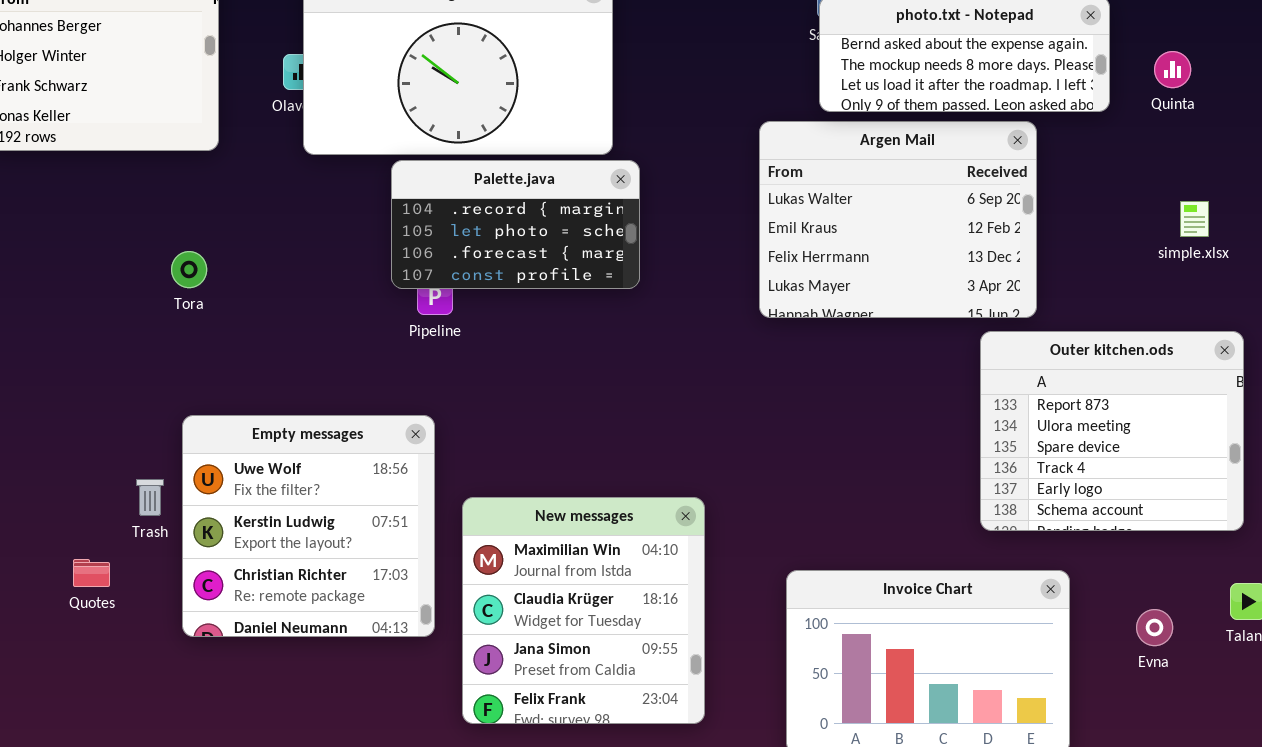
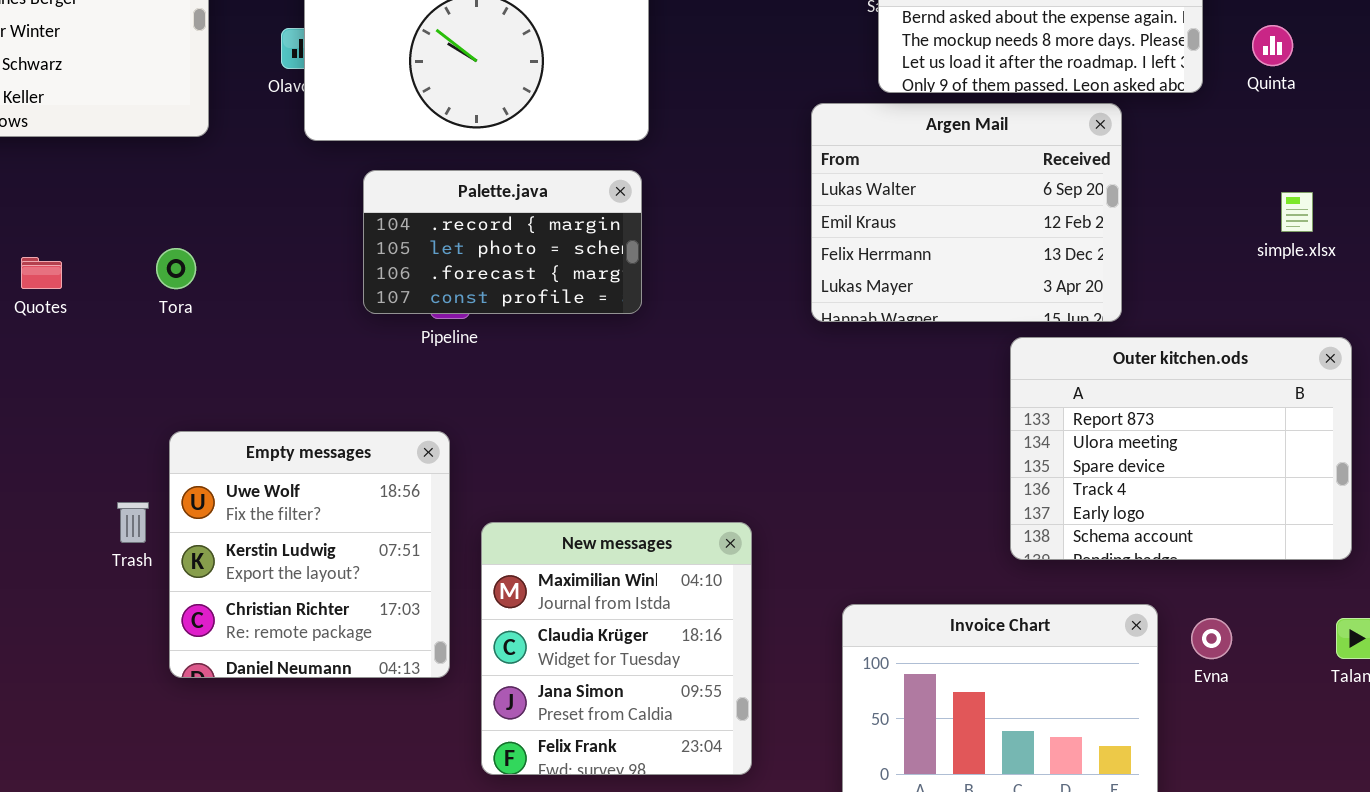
Palette.java: [391,160,640,289] -> [363,170,642,314], moved
Outer kitchen.ods: [980,331,1244,531] -> [1010,337,1352,560], resized
Quotes: [73,559,110,587] -> [21,257,62,289], moved
Evna: [1136,609,1173,646] -> [1191,618,1232,659], moved

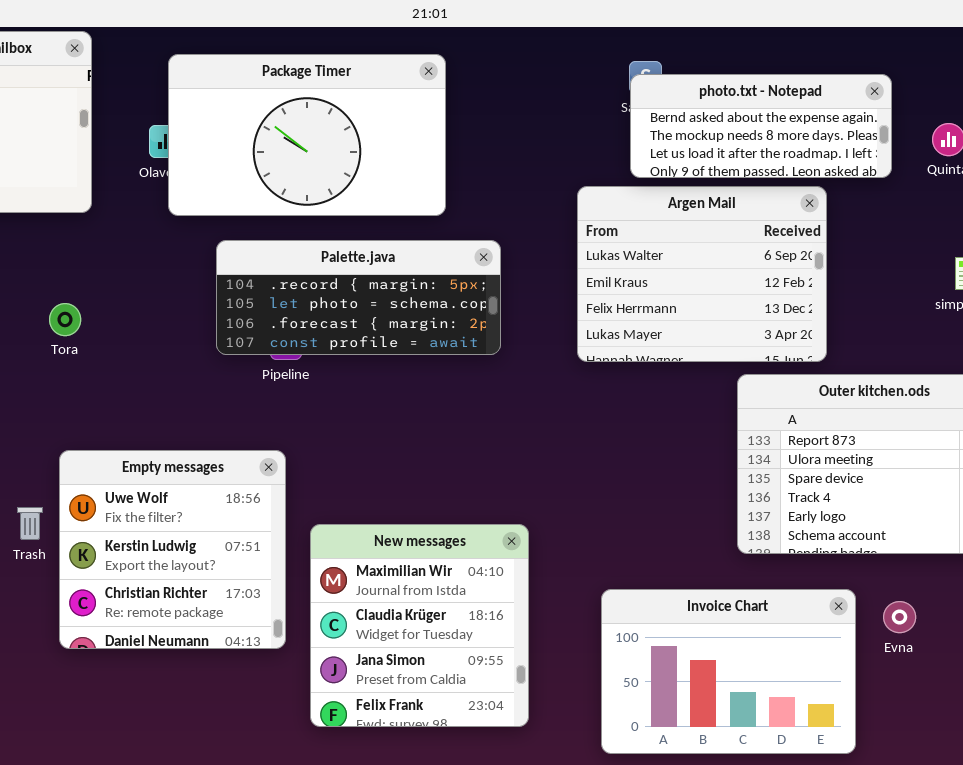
Palette.java: [363,170,642,314] -> [216,240,501,355], resized

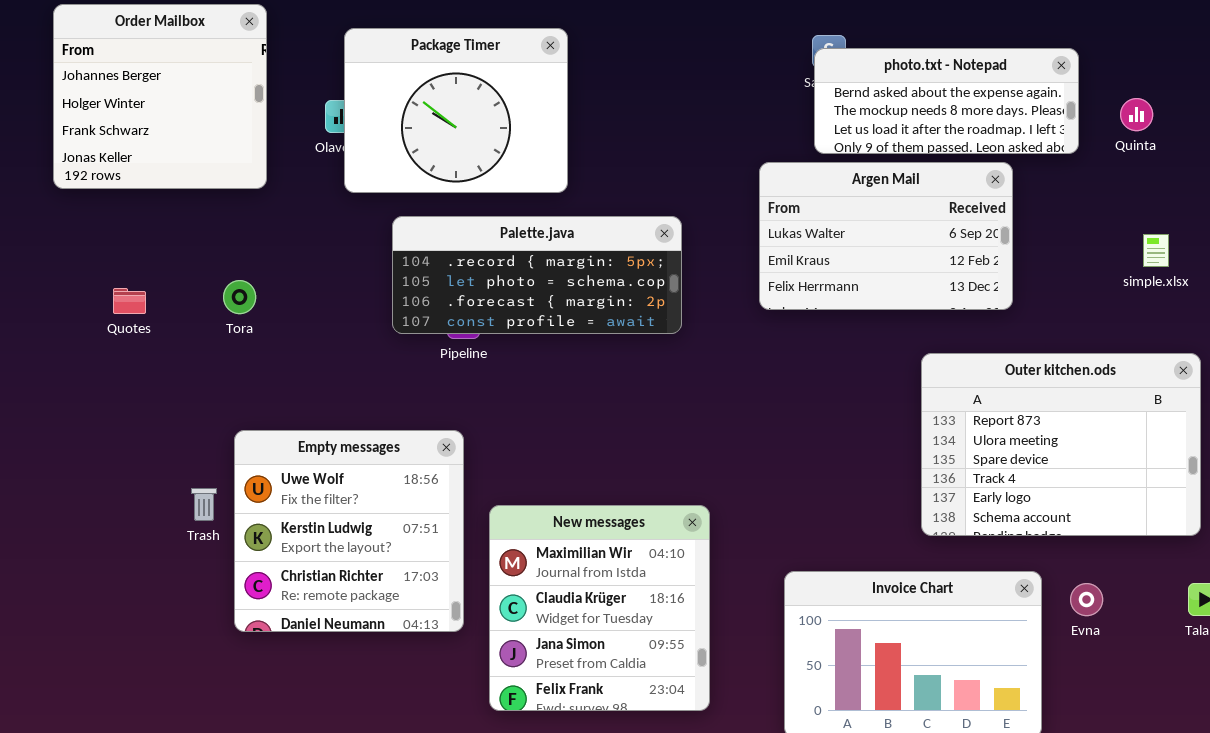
Package Timer: [168,54,446,216] -> [344,28,568,193], resized
Argen Mail: [577,186,827,362] -> [759,162,1013,310], resized

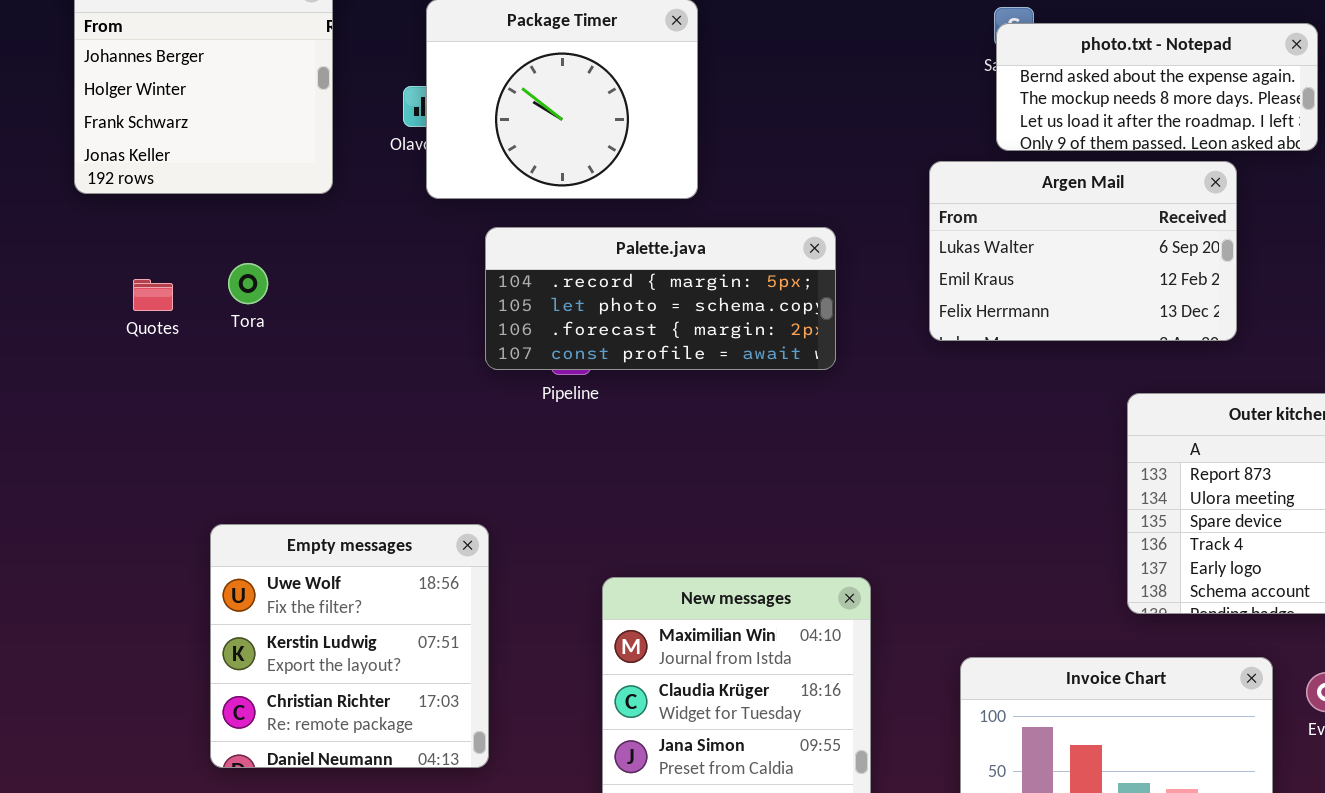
Tora: [223,280,256,314] -> [228,263,268,304], moved
Quotes: [113,288,146,314] -> [133,279,173,311], moved
Empty messages: [234,430,464,632] -> [210,524,489,768], moved

